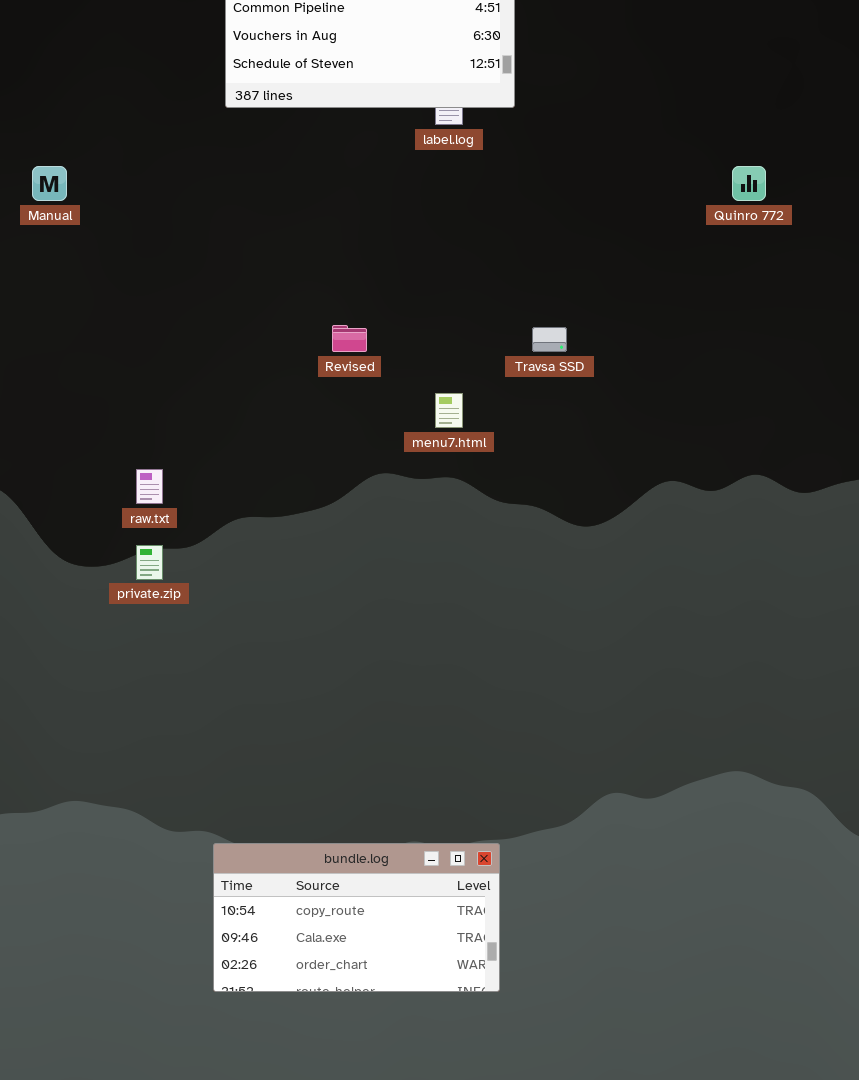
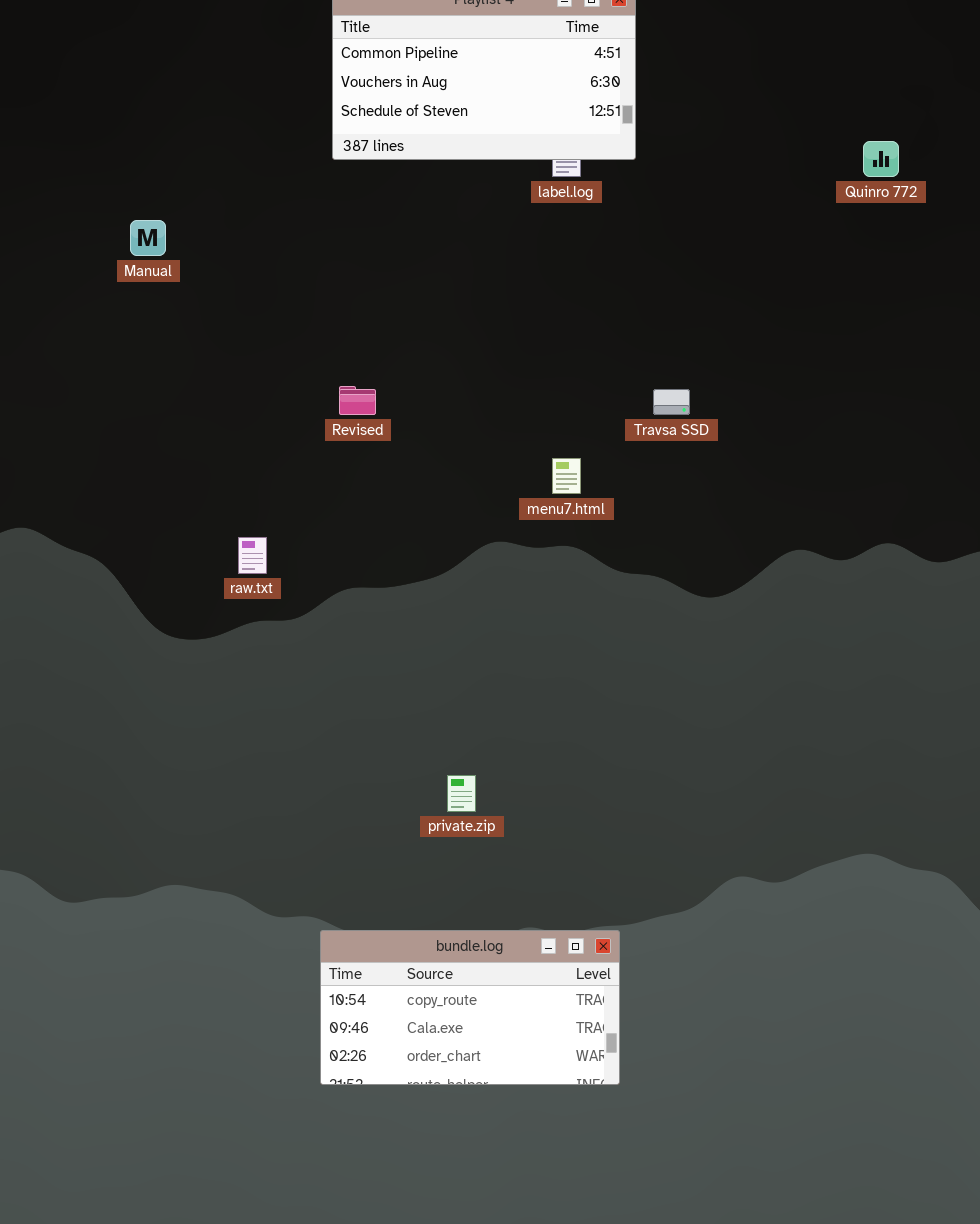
Quinro 772: [732,166,766,201] -> [863,141,899,177], moved
Revised: [332,325,367,352] -> [339,386,376,415], moved
private.zip: [136,545,163,580] -> [447,775,476,812], moved

